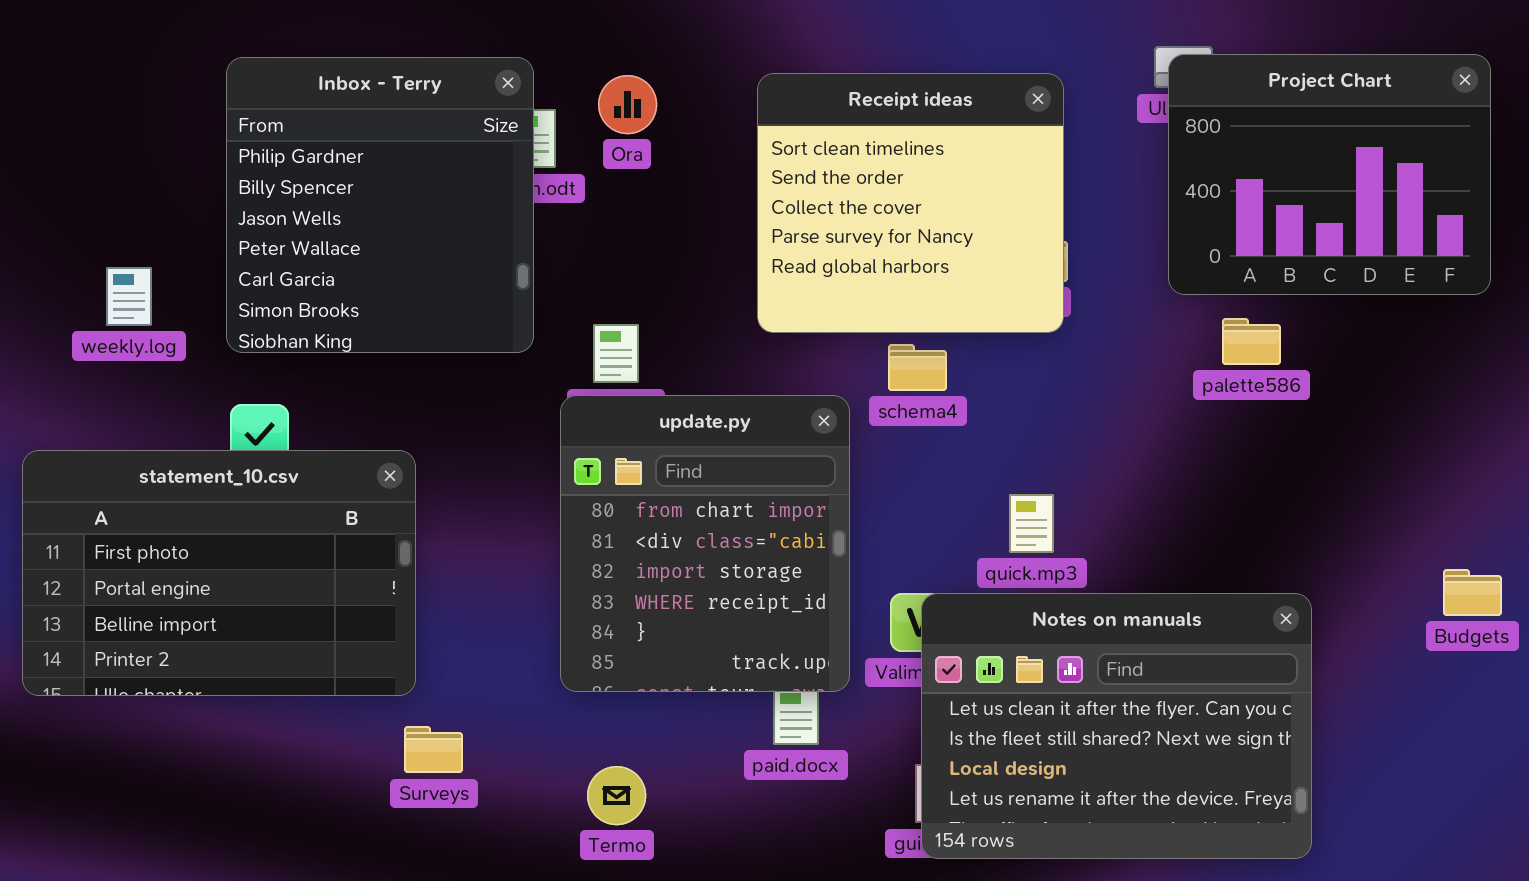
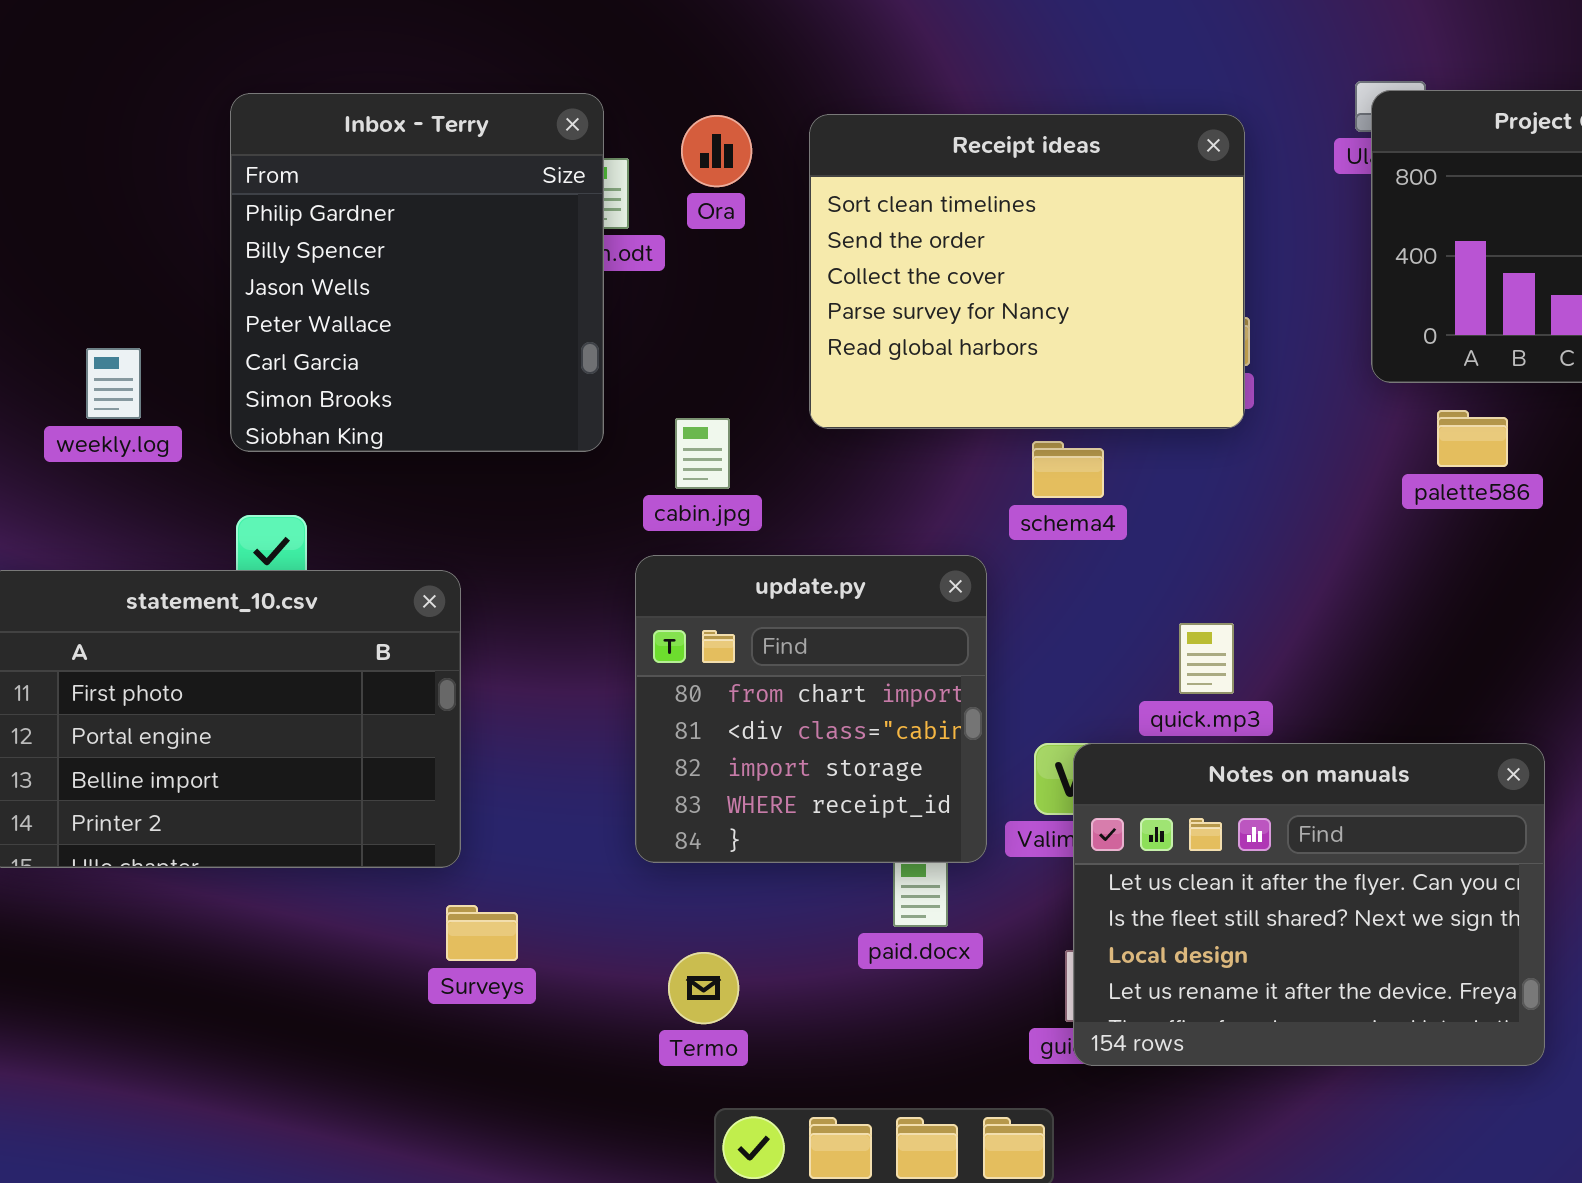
Receipt ideas: [757,73,1064,333] -> [809,114,1245,429], resized
update.py: [560,395,850,692] -> [635,555,987,863], resized

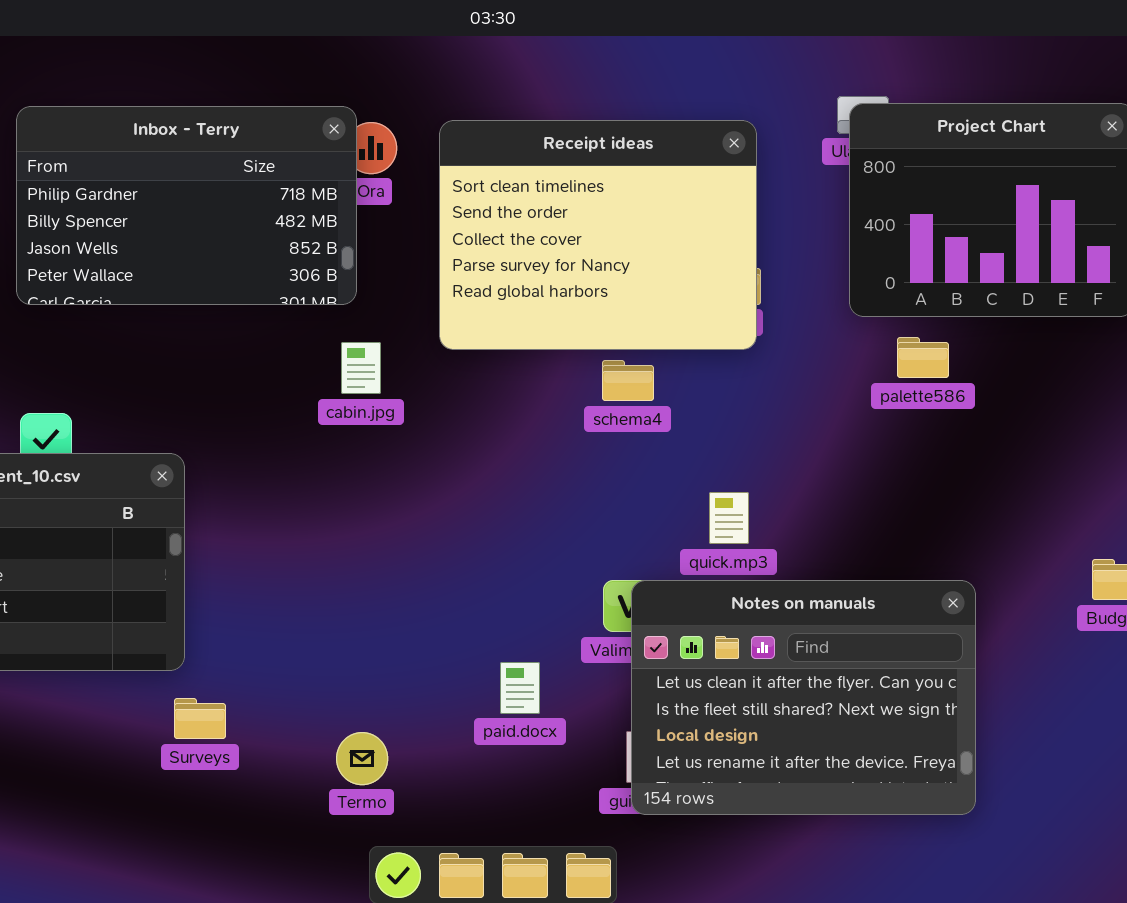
Inbox - Terry: [230,93,604,452] -> [16,106,357,305], resized
update.py: [635,555,987,863] -> none, closed

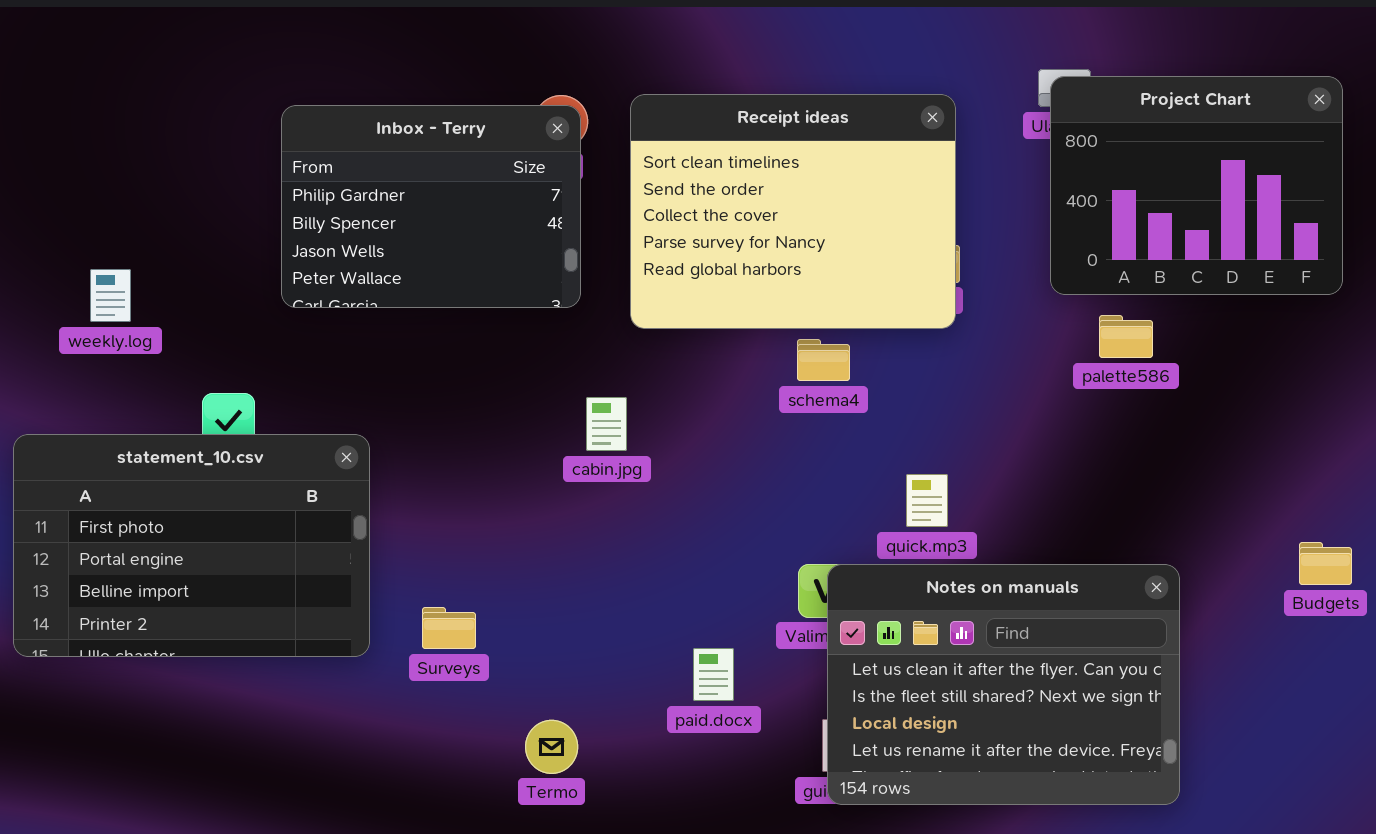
Inbox - Terry: [16,106,357,305] -> [281,105,581,308], moved, resized
cabin.jpg: [341,342,381,394] -> [586,397,627,451], moved
Surveys: [174,698,226,739] -> [422,607,476,649], moved

